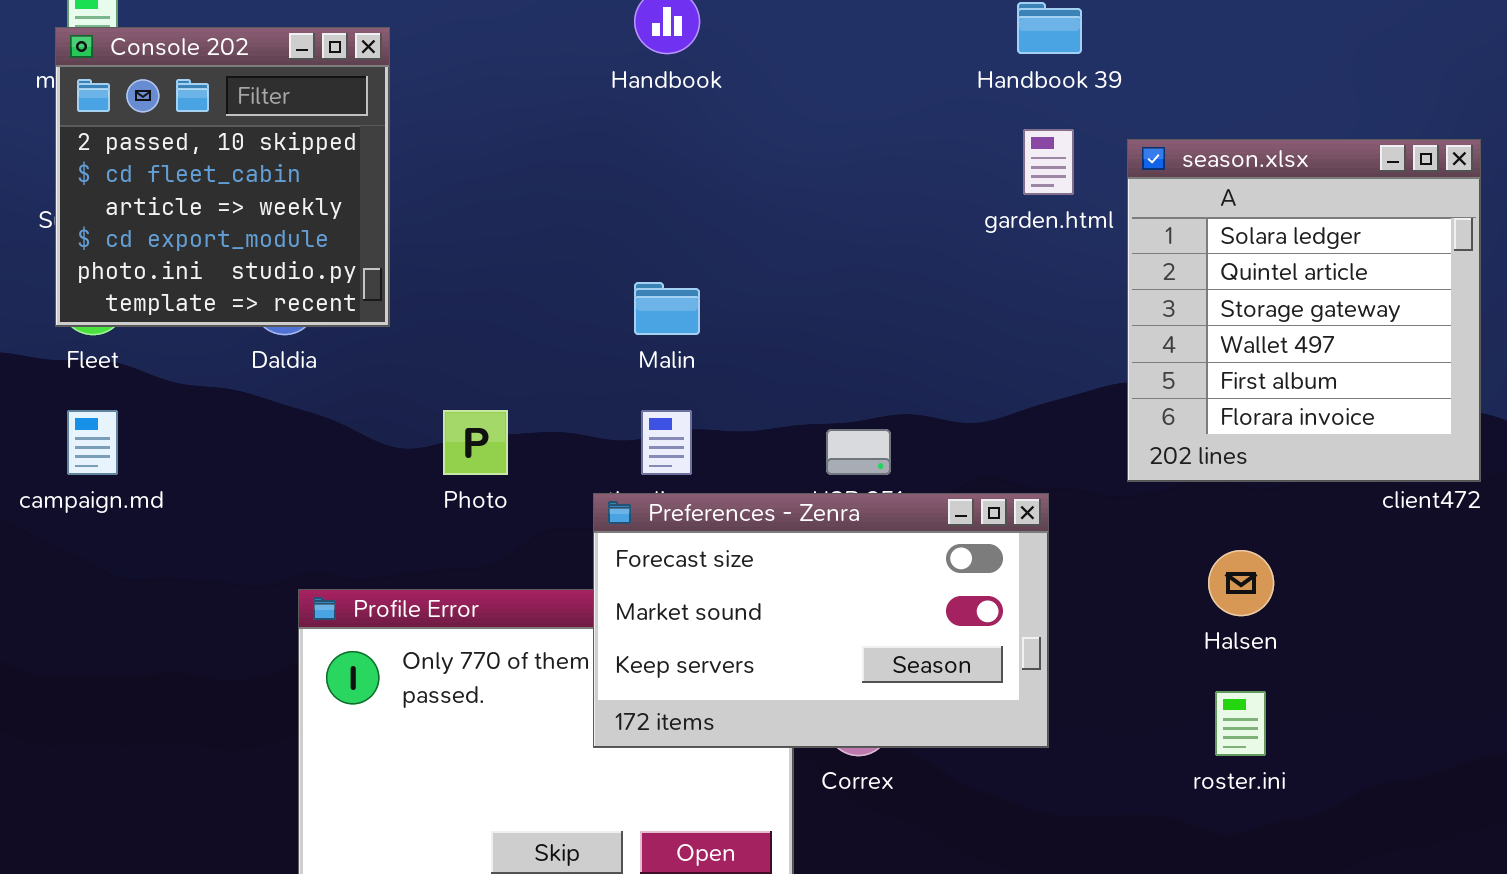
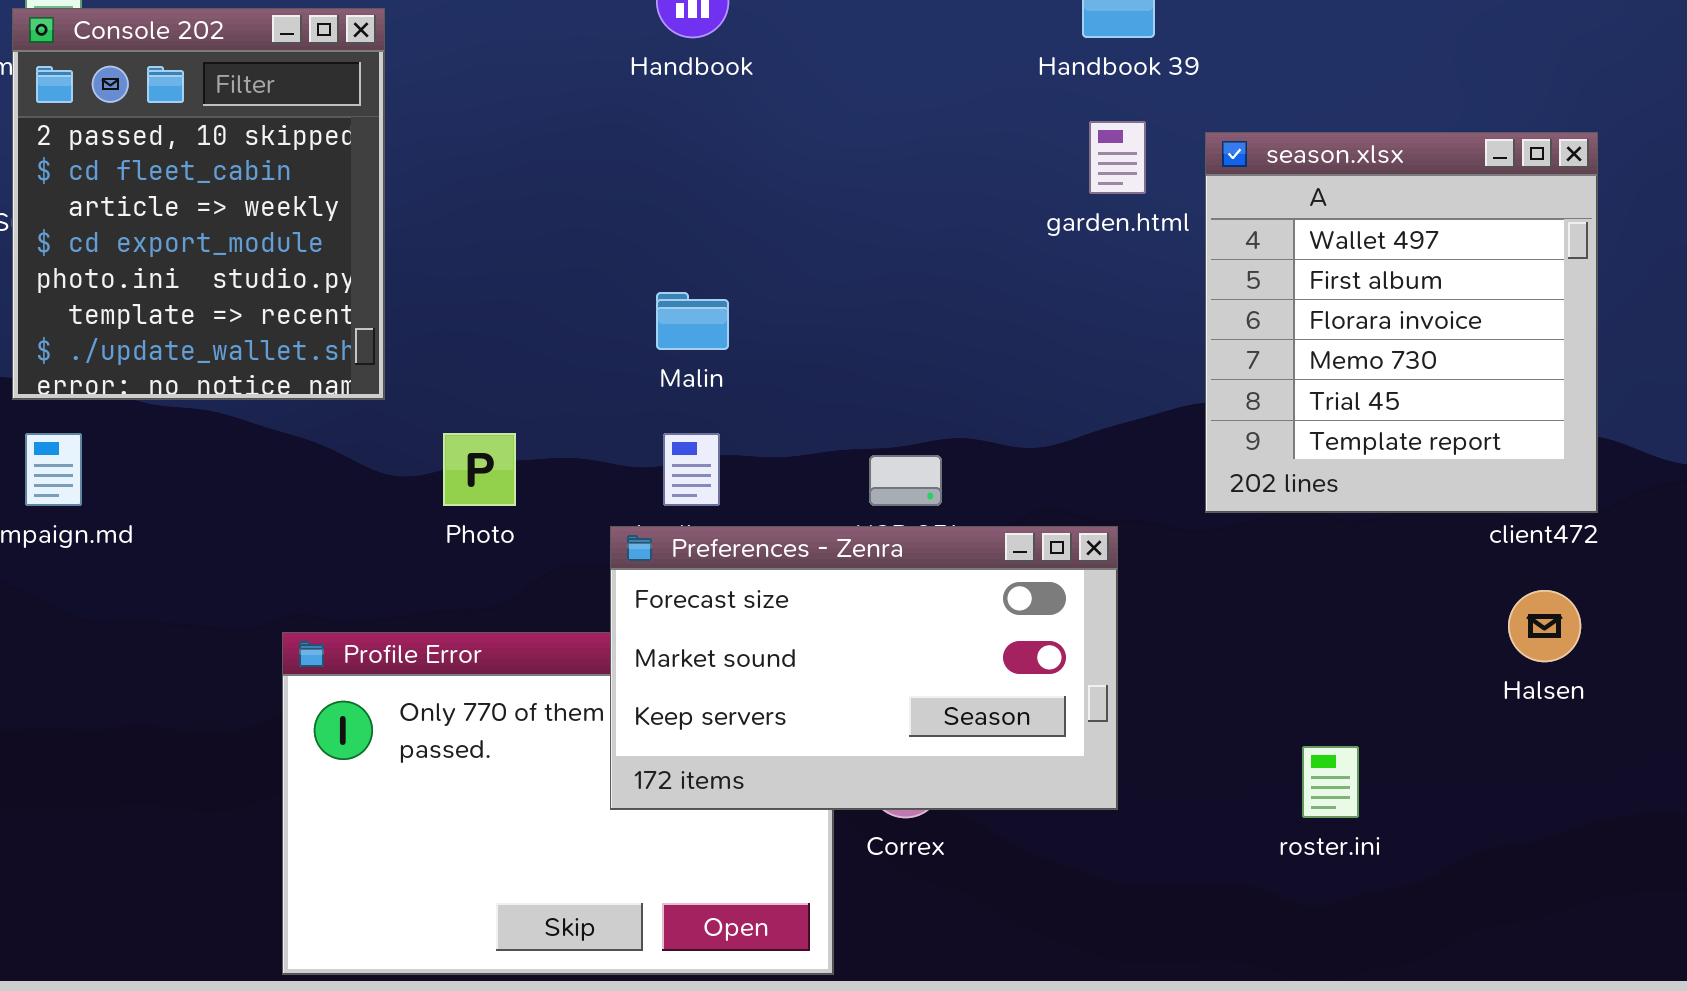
Console 202: [55,27,390,327] -> [12,8,385,400], resized
season.xlsx: [1127,139,1481,482] -> [1205,132,1598,513], scrolled down 3 rows
Halsen: [1208,550,1274,616] -> [1508,590,1581,662], moved

